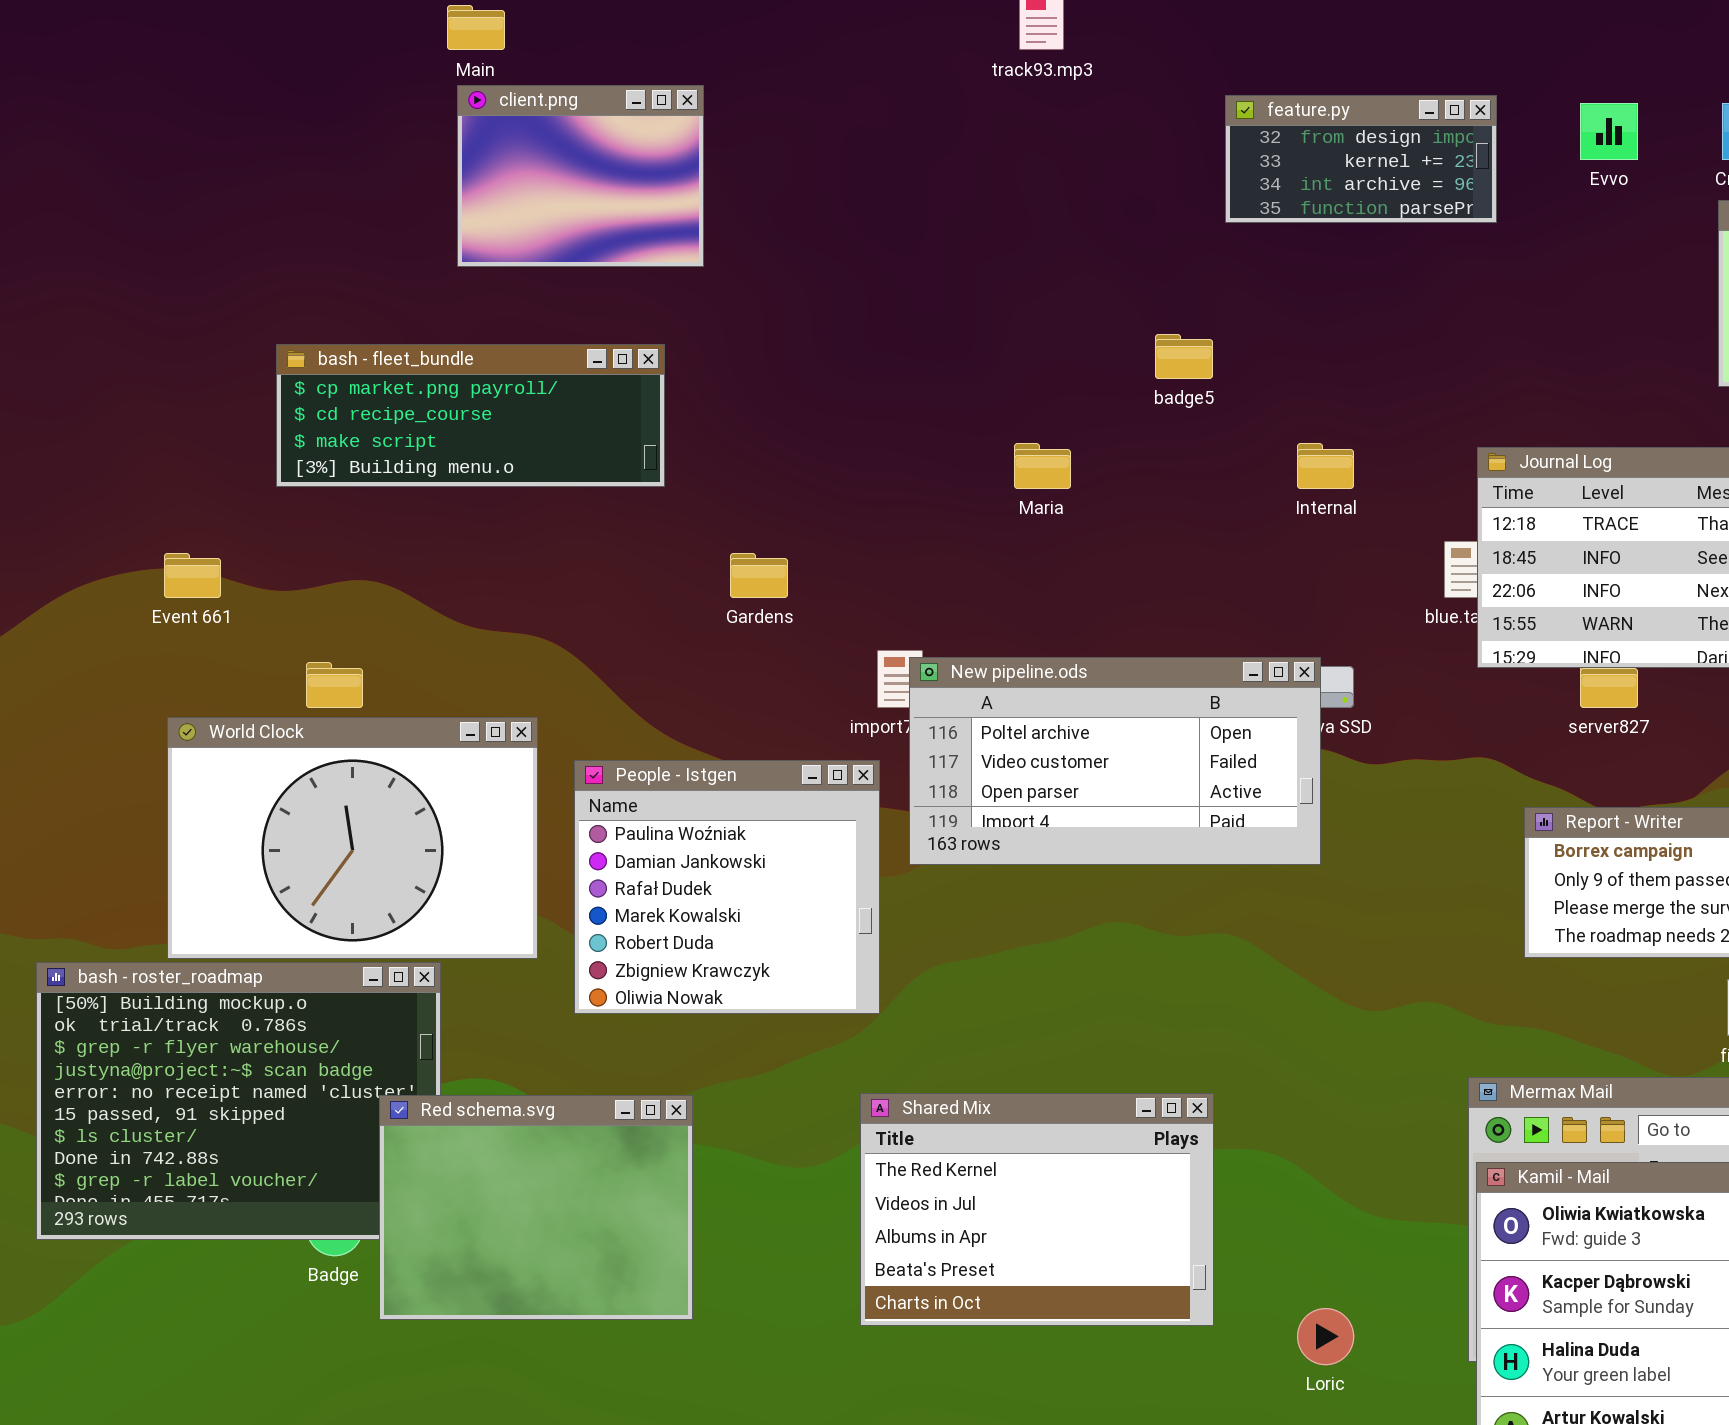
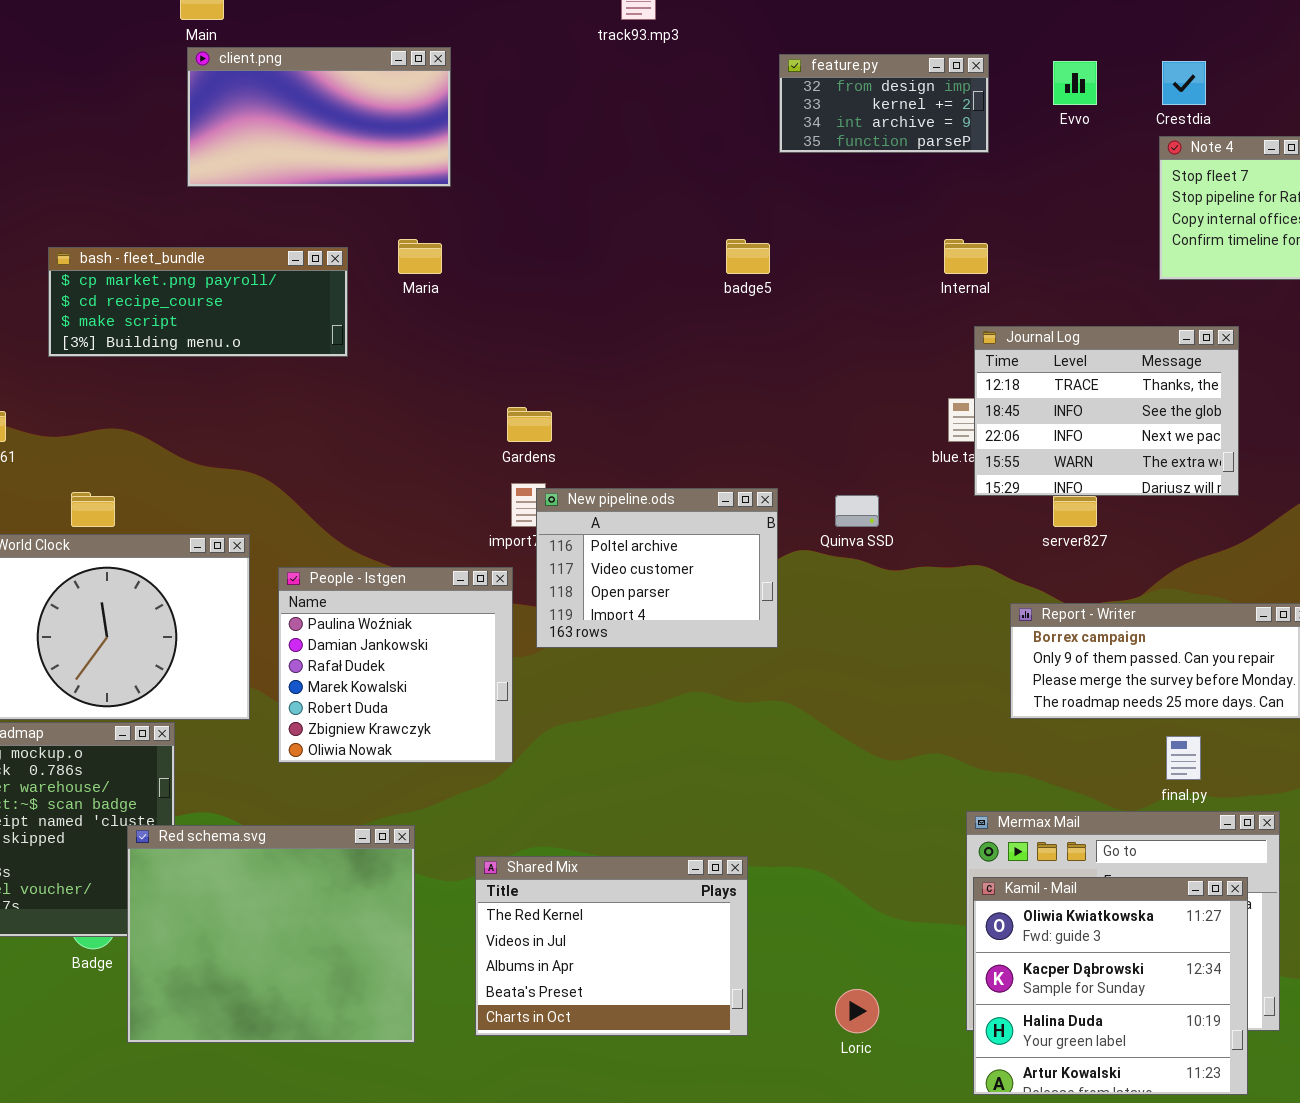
client.png: [457,85,704,267] -> [187,47,451,187], resized
Maria: [1014,443,1071,489] -> [398,239,442,274], moved
Internal: [1297,443,1354,489] -> [944,239,988,274], moved
Gardens: [730,553,788,598] -> [507,407,552,442], moved
New pipeline.ods: [909,657,1321,865] -> [536,488,778,648], resized
Shared Mix: [860,1093,1214,1326] -> [475,856,748,1036], moved
Red schema.svg: [379,1095,693,1320] -> [127,825,415,1043], resized

